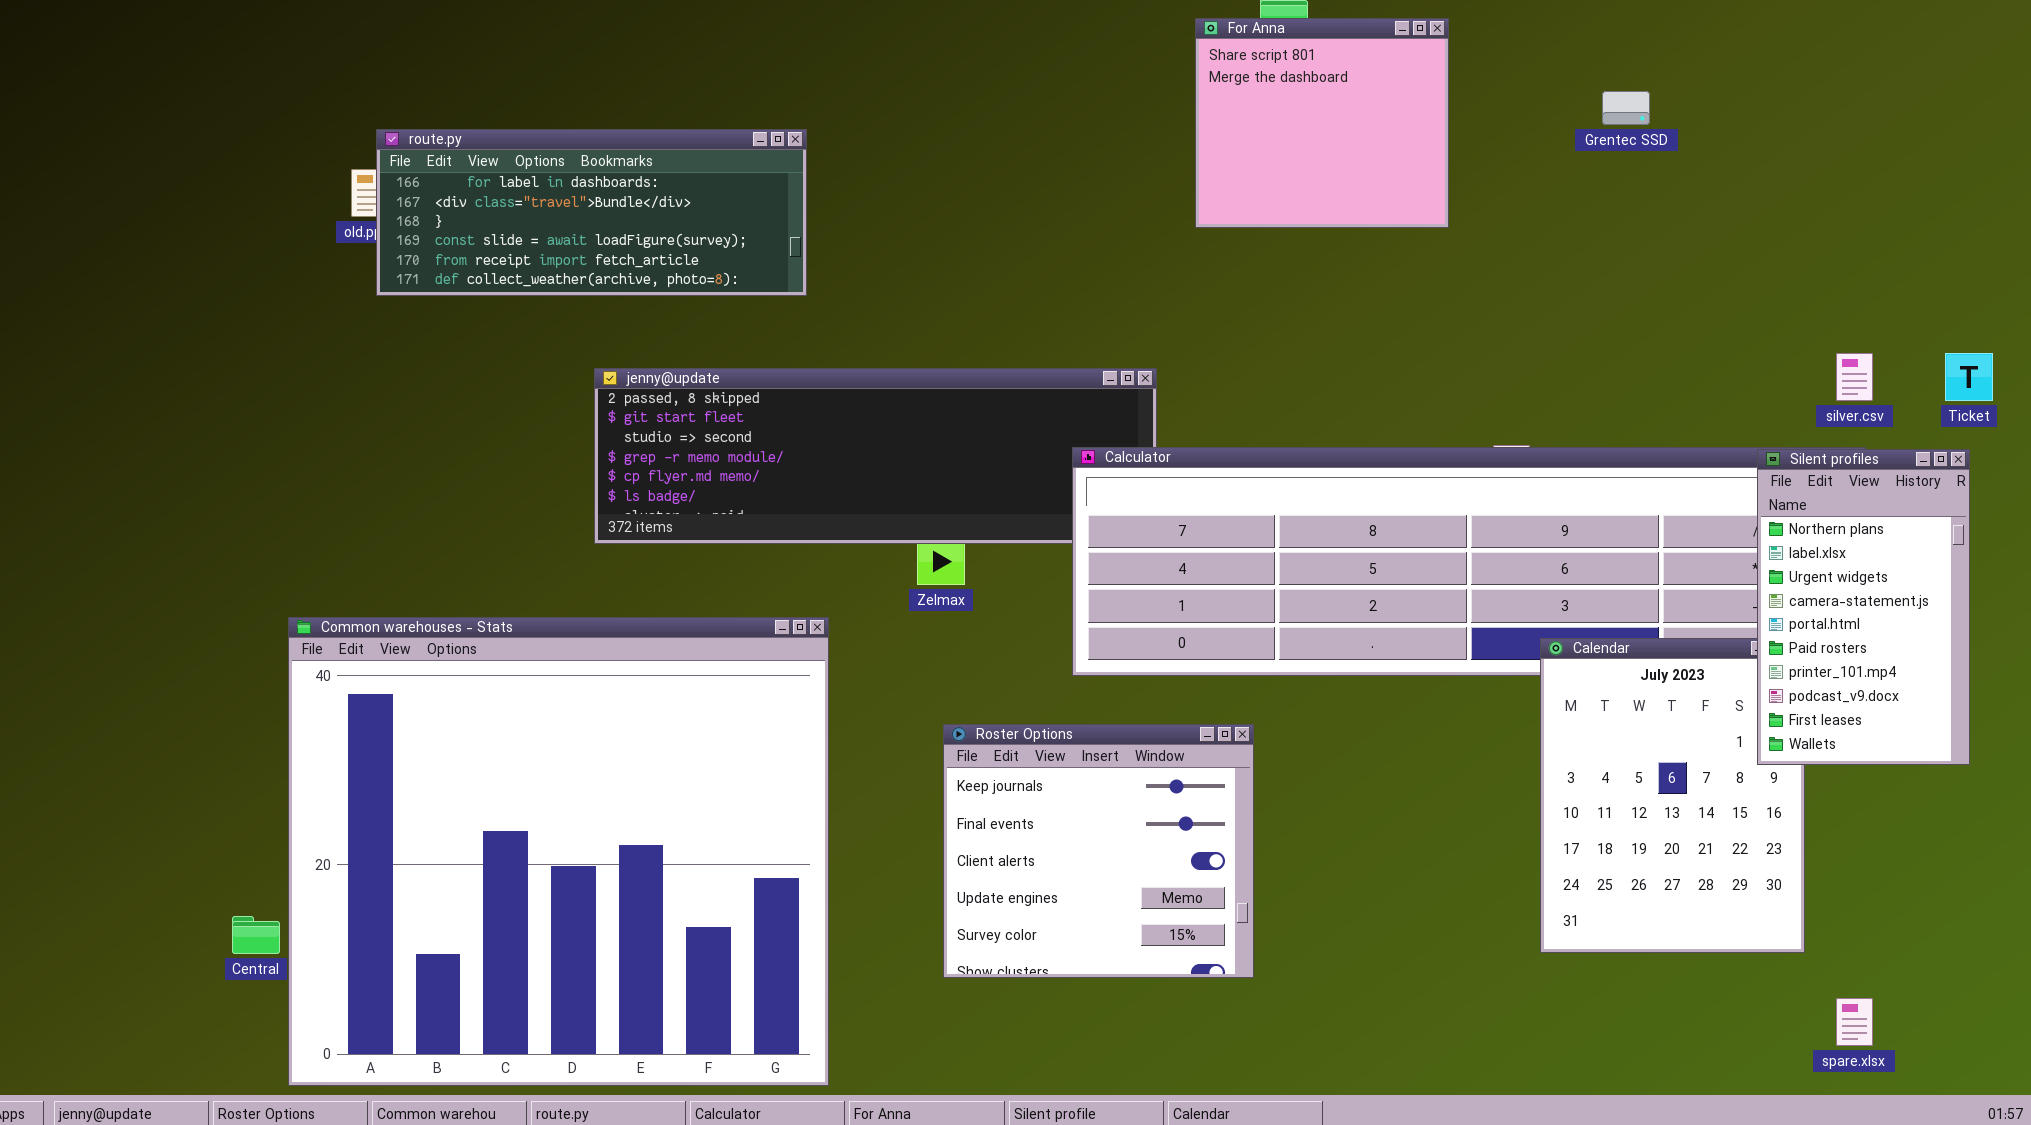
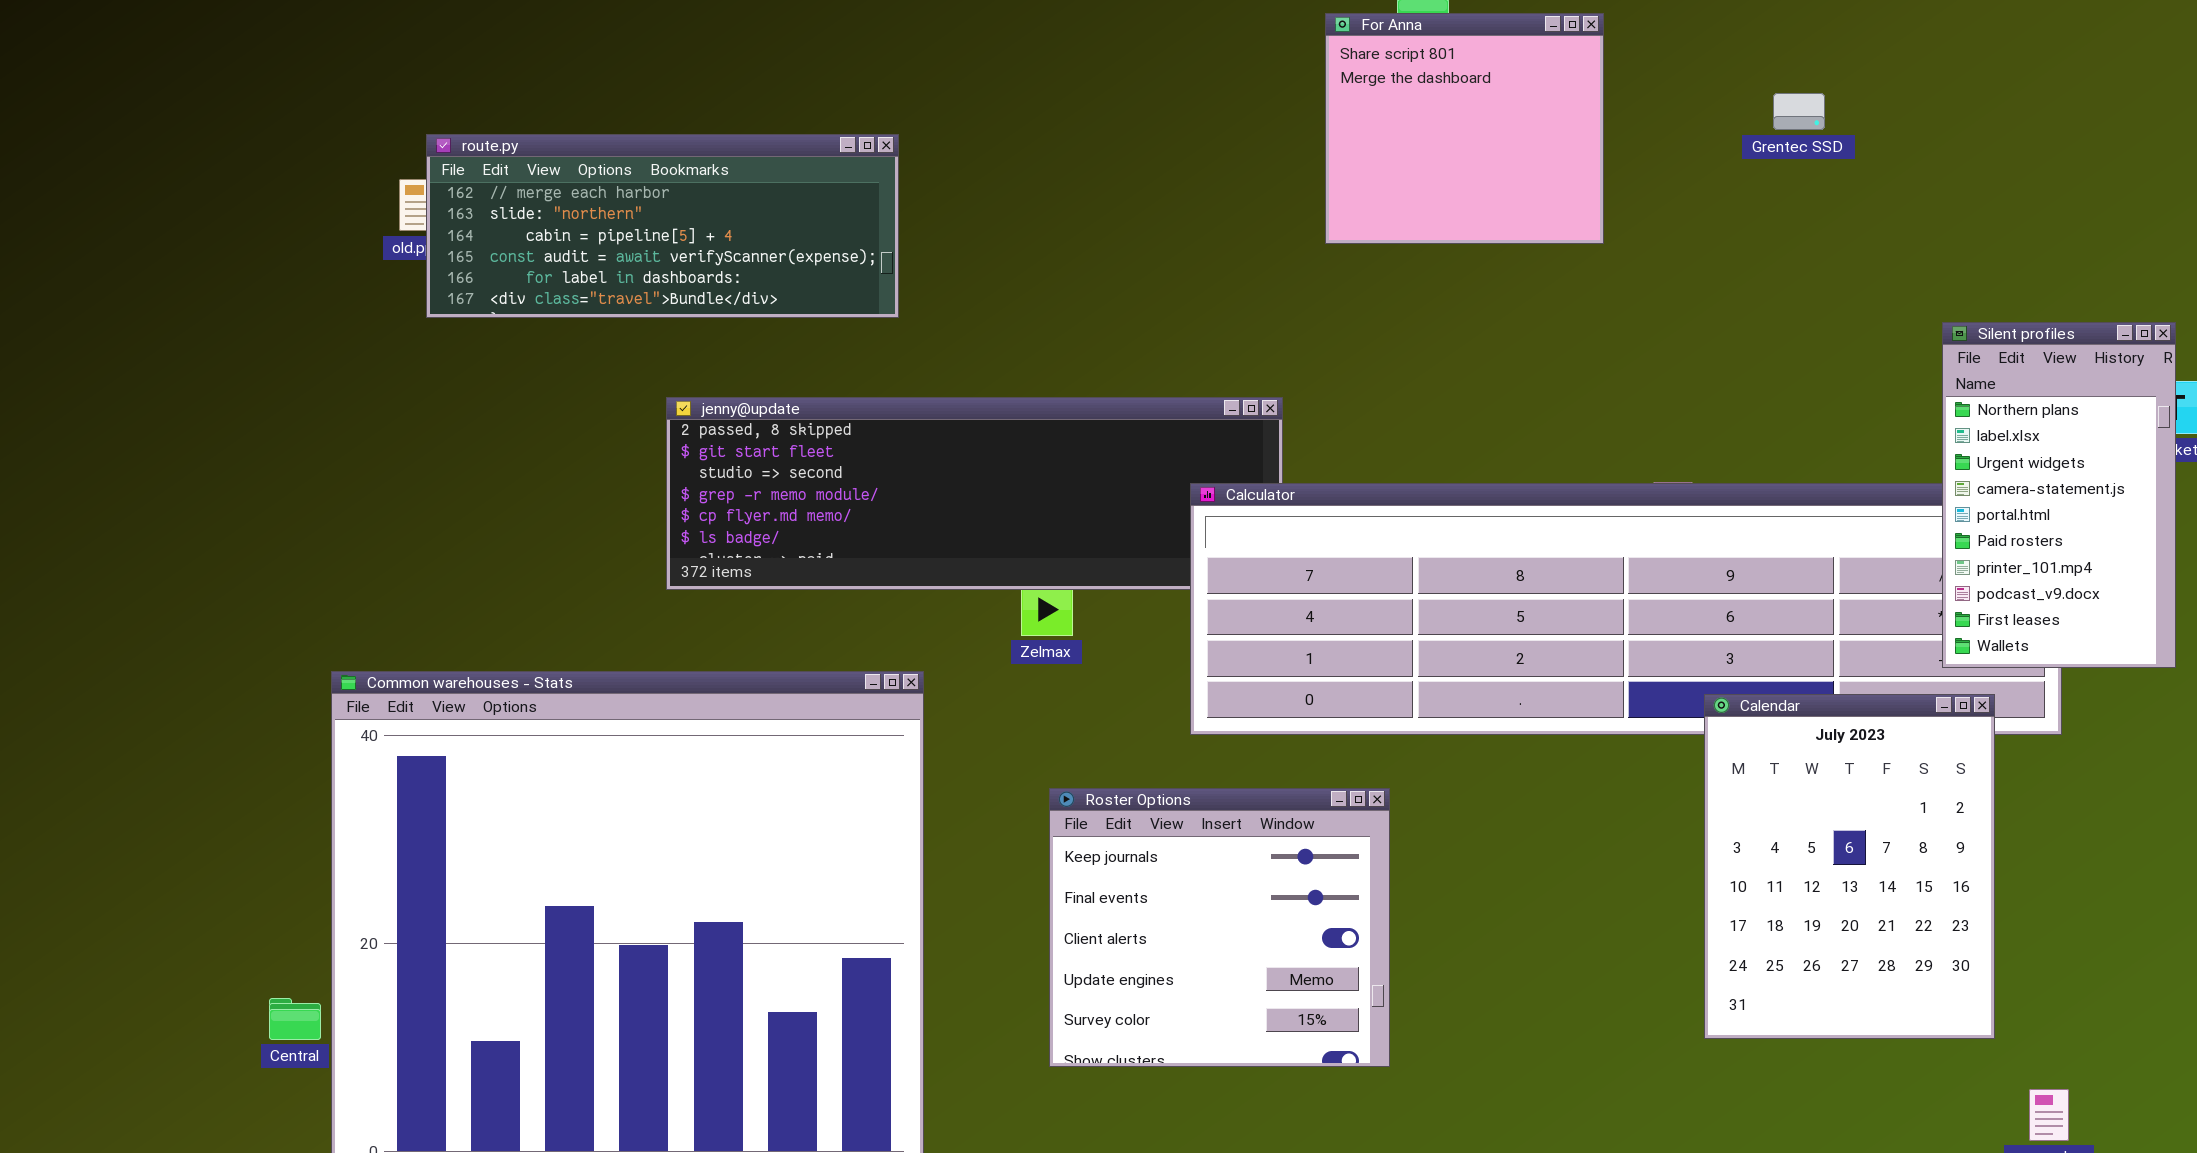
route.py: [376,129,807,296] -> [426,134,899,318], scrolled up 4 rows
Silent profiles: [1757,449,1970,765] -> [1942,322,2176,668], moved

